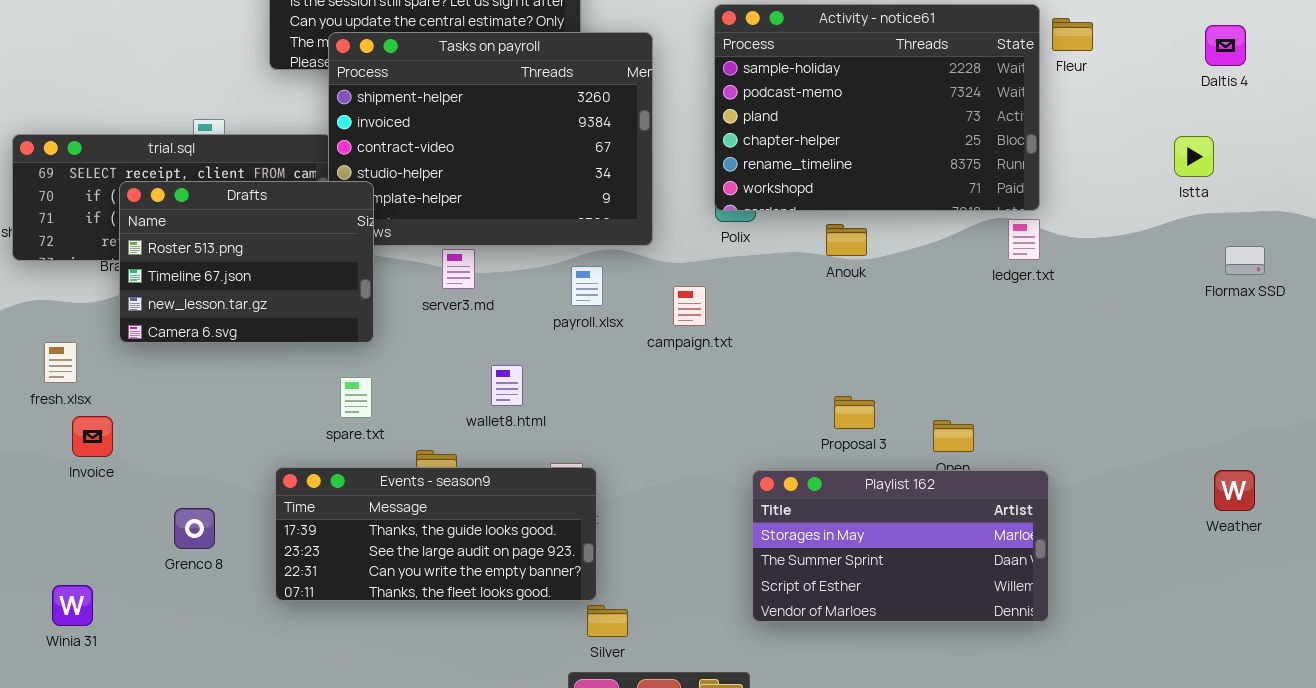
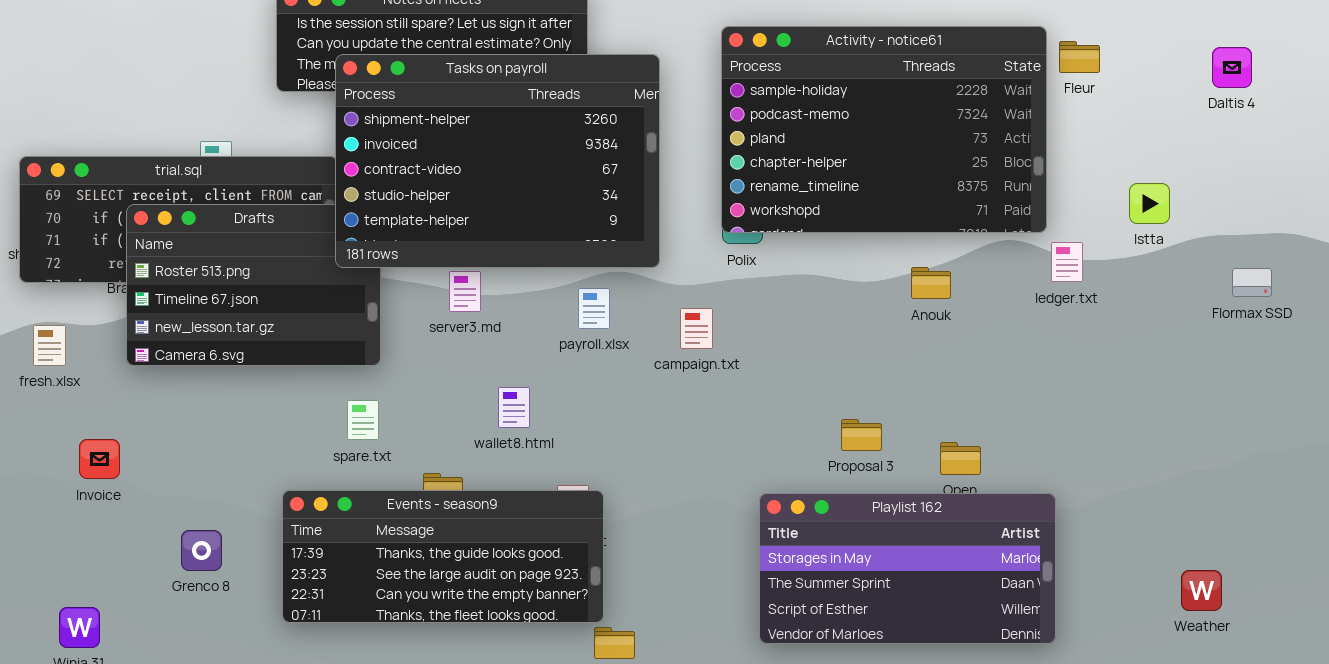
Tasks on payroll: [328,32,653,246] -> [335,54,660,268], raised
Istta: [1174,136,1214,177] -> [1129,183,1170,224], moved
ledger.txt: [1008,219,1040,260] -> [1051,242,1083,282], moved
Anouk: [826,224,867,256] -> [911,267,951,299], moved
fresh.xlsx: [44,342,77,383] -> [33,325,66,366], moved
Weather: [1214,470,1255,511] -> [1181,570,1222,611], moved

